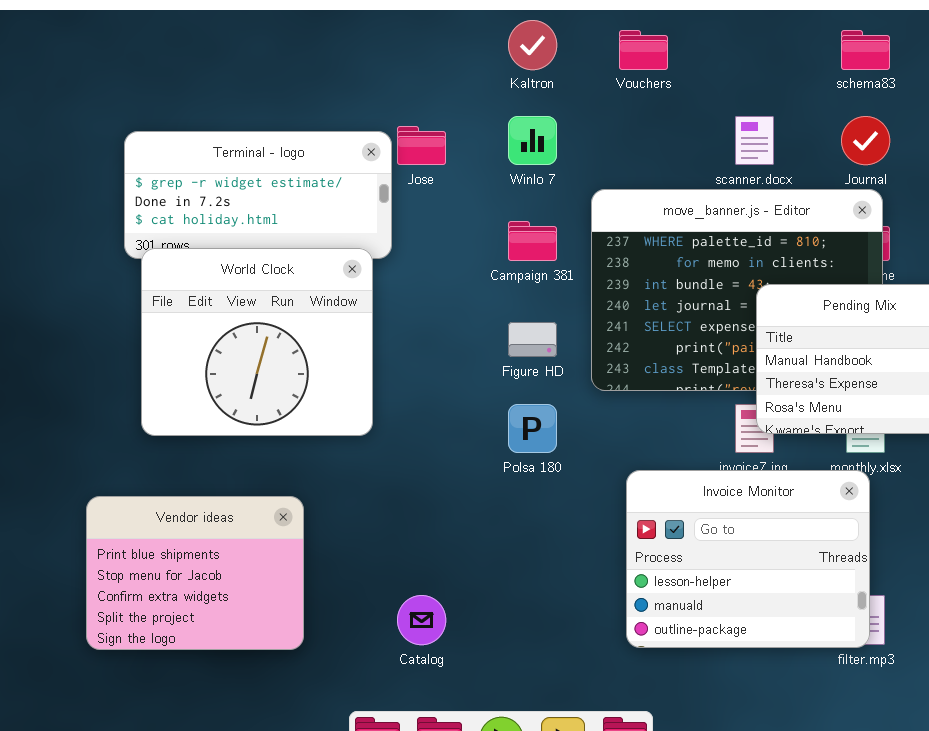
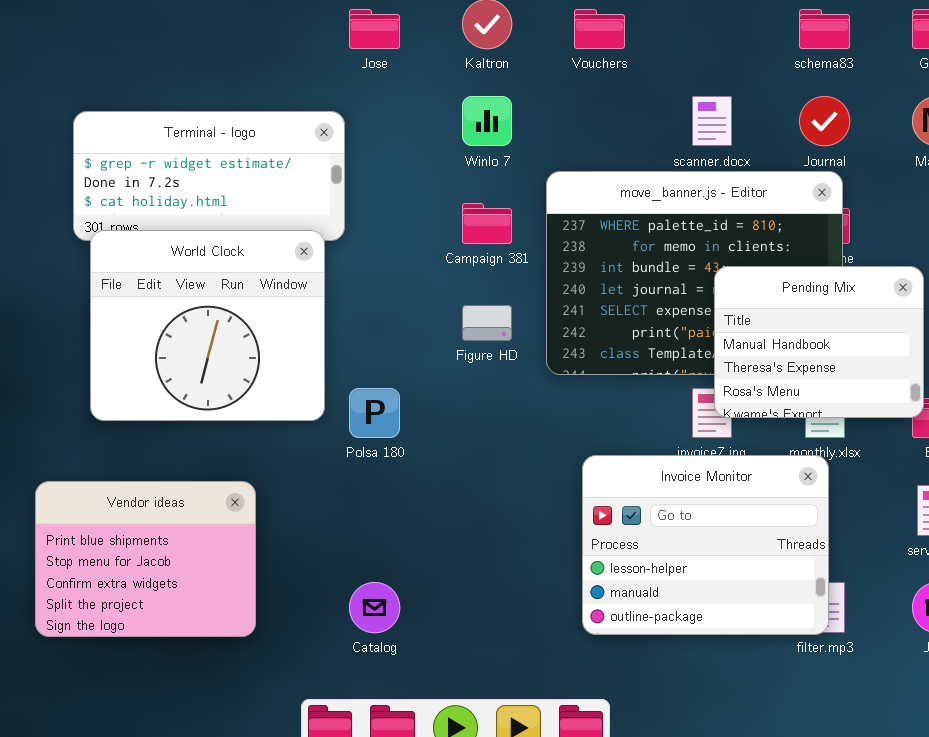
Jose: [397,126,446,165] -> [349,9,400,49], moved
Polsa 180: [508,404,557,453] -> [349,388,400,438], moved

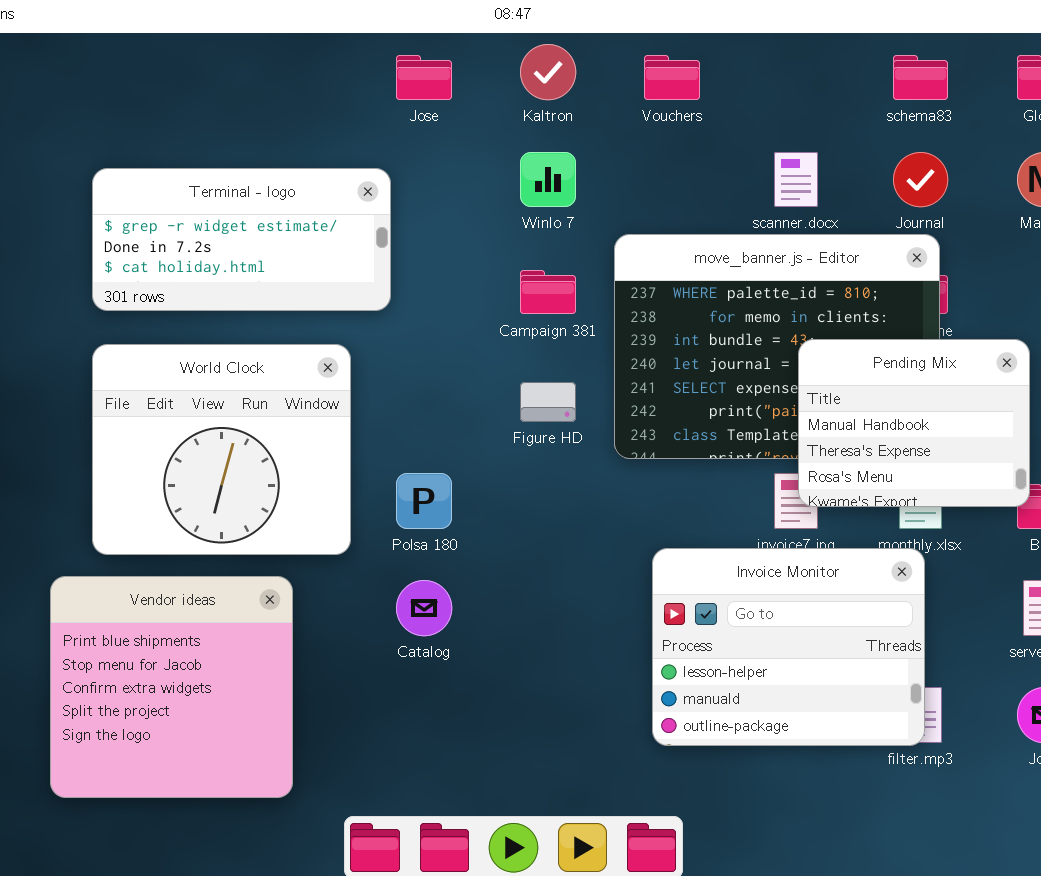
World Clock: [90,230,325,421] -> [92,344,351,555], moved
Vendor ideas: [35,481,256,637] -> [50,576,293,798], resized
Catalog: [349,582,400,633] -> [396,580,452,636], moved

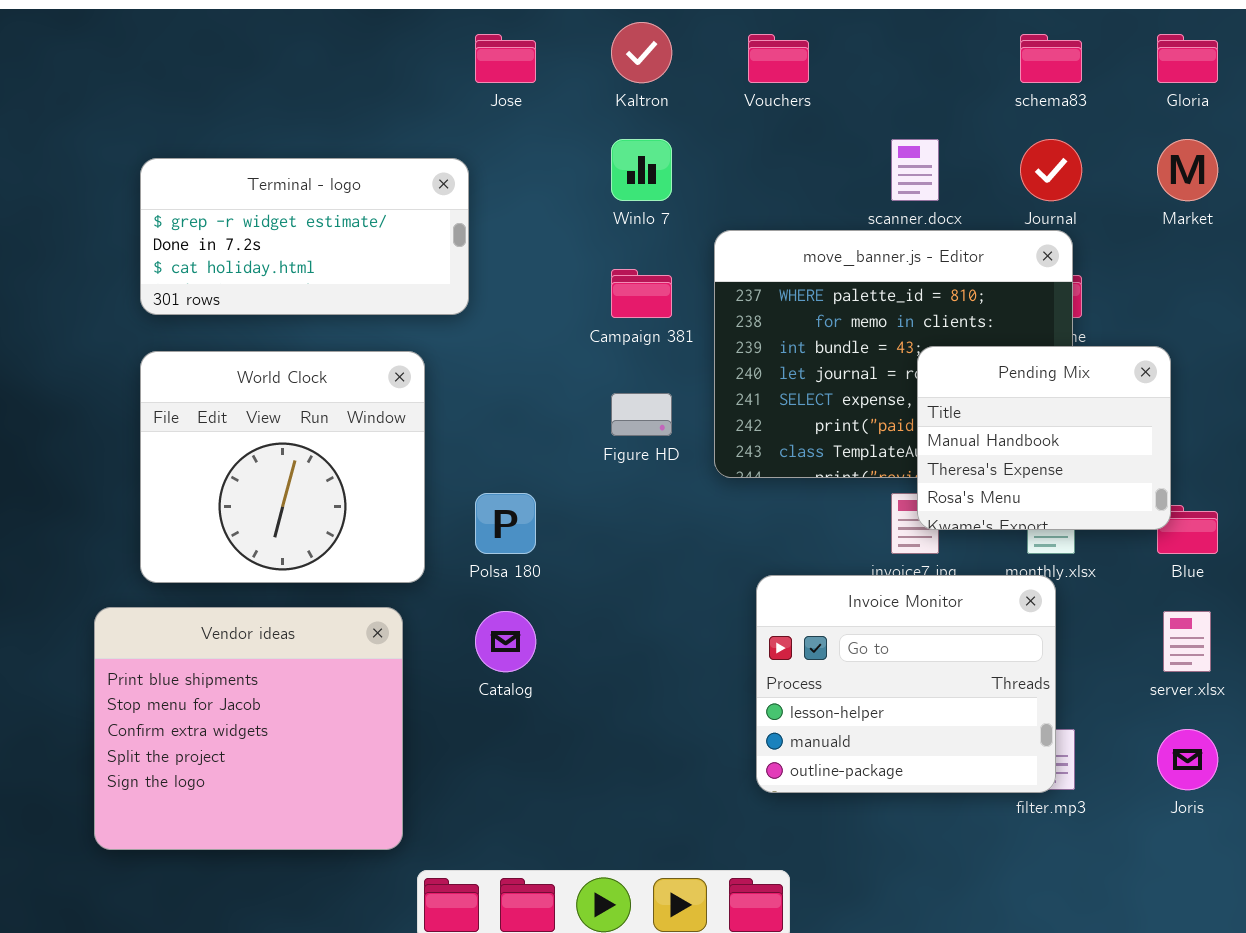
Vendor ideas: [50,576,293,798] -> [94,607,403,850], resized

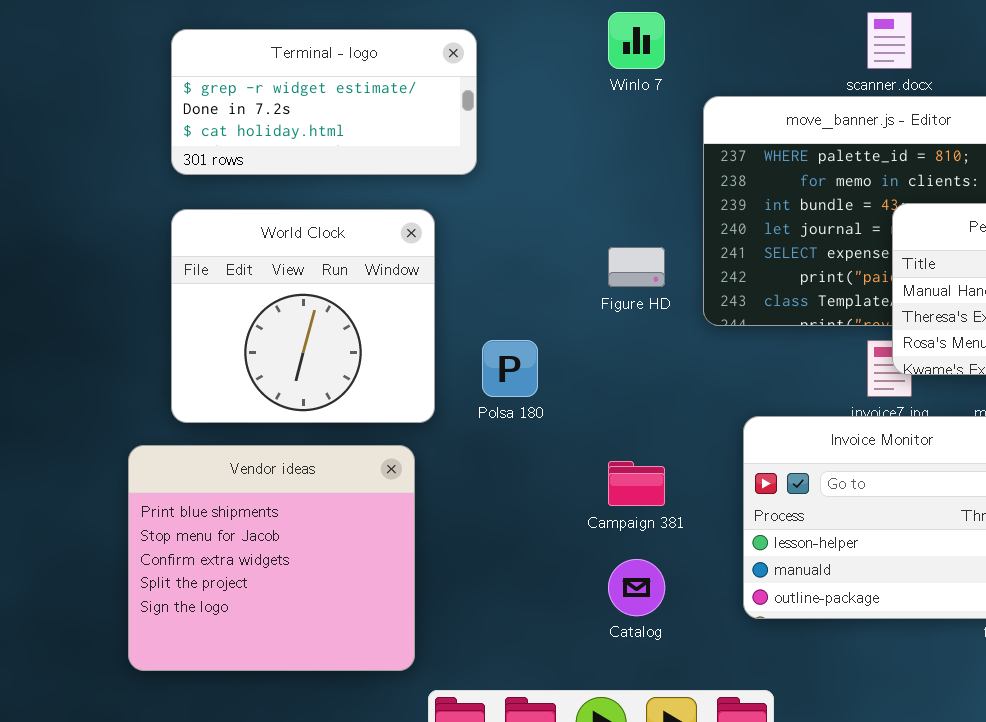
Campaign 381: [611,269,672,318] -> [608,461,665,506], moved
Catalog: [475,611,536,672] -> [608,559,665,616], moved

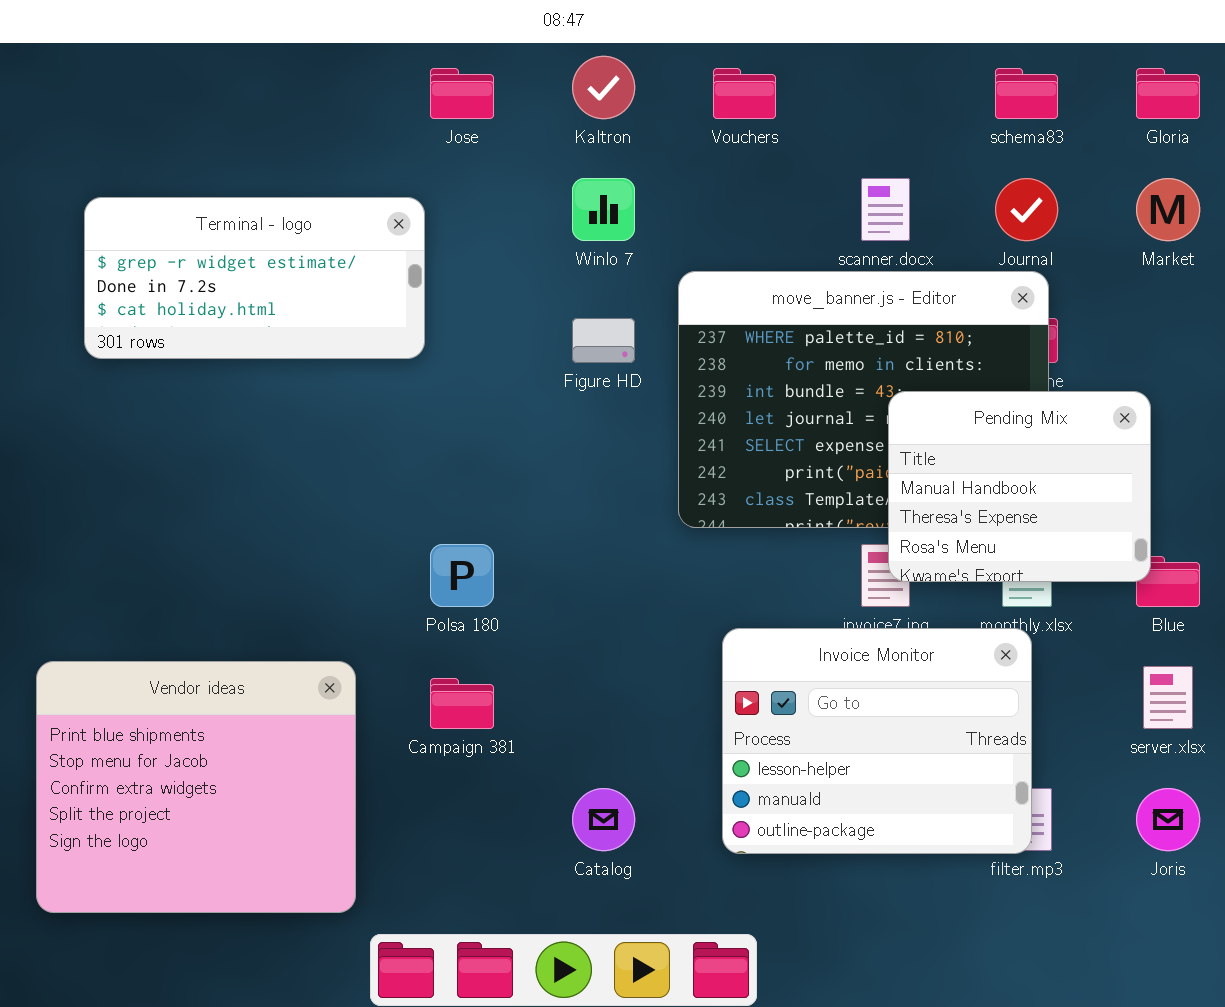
World Clock: [171,209,435,423] -> none, closed
Figure HD: [608,247,665,287] -> [572,318,635,363], moved
Campaign 381: [608,461,665,506] -> [430,678,494,729], moved

